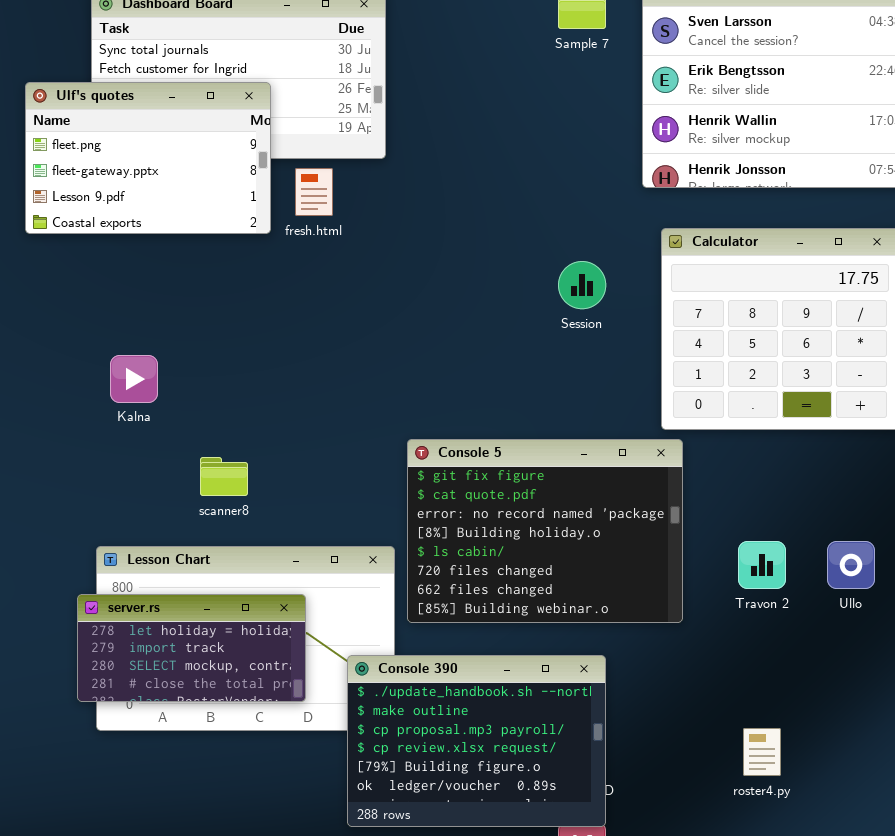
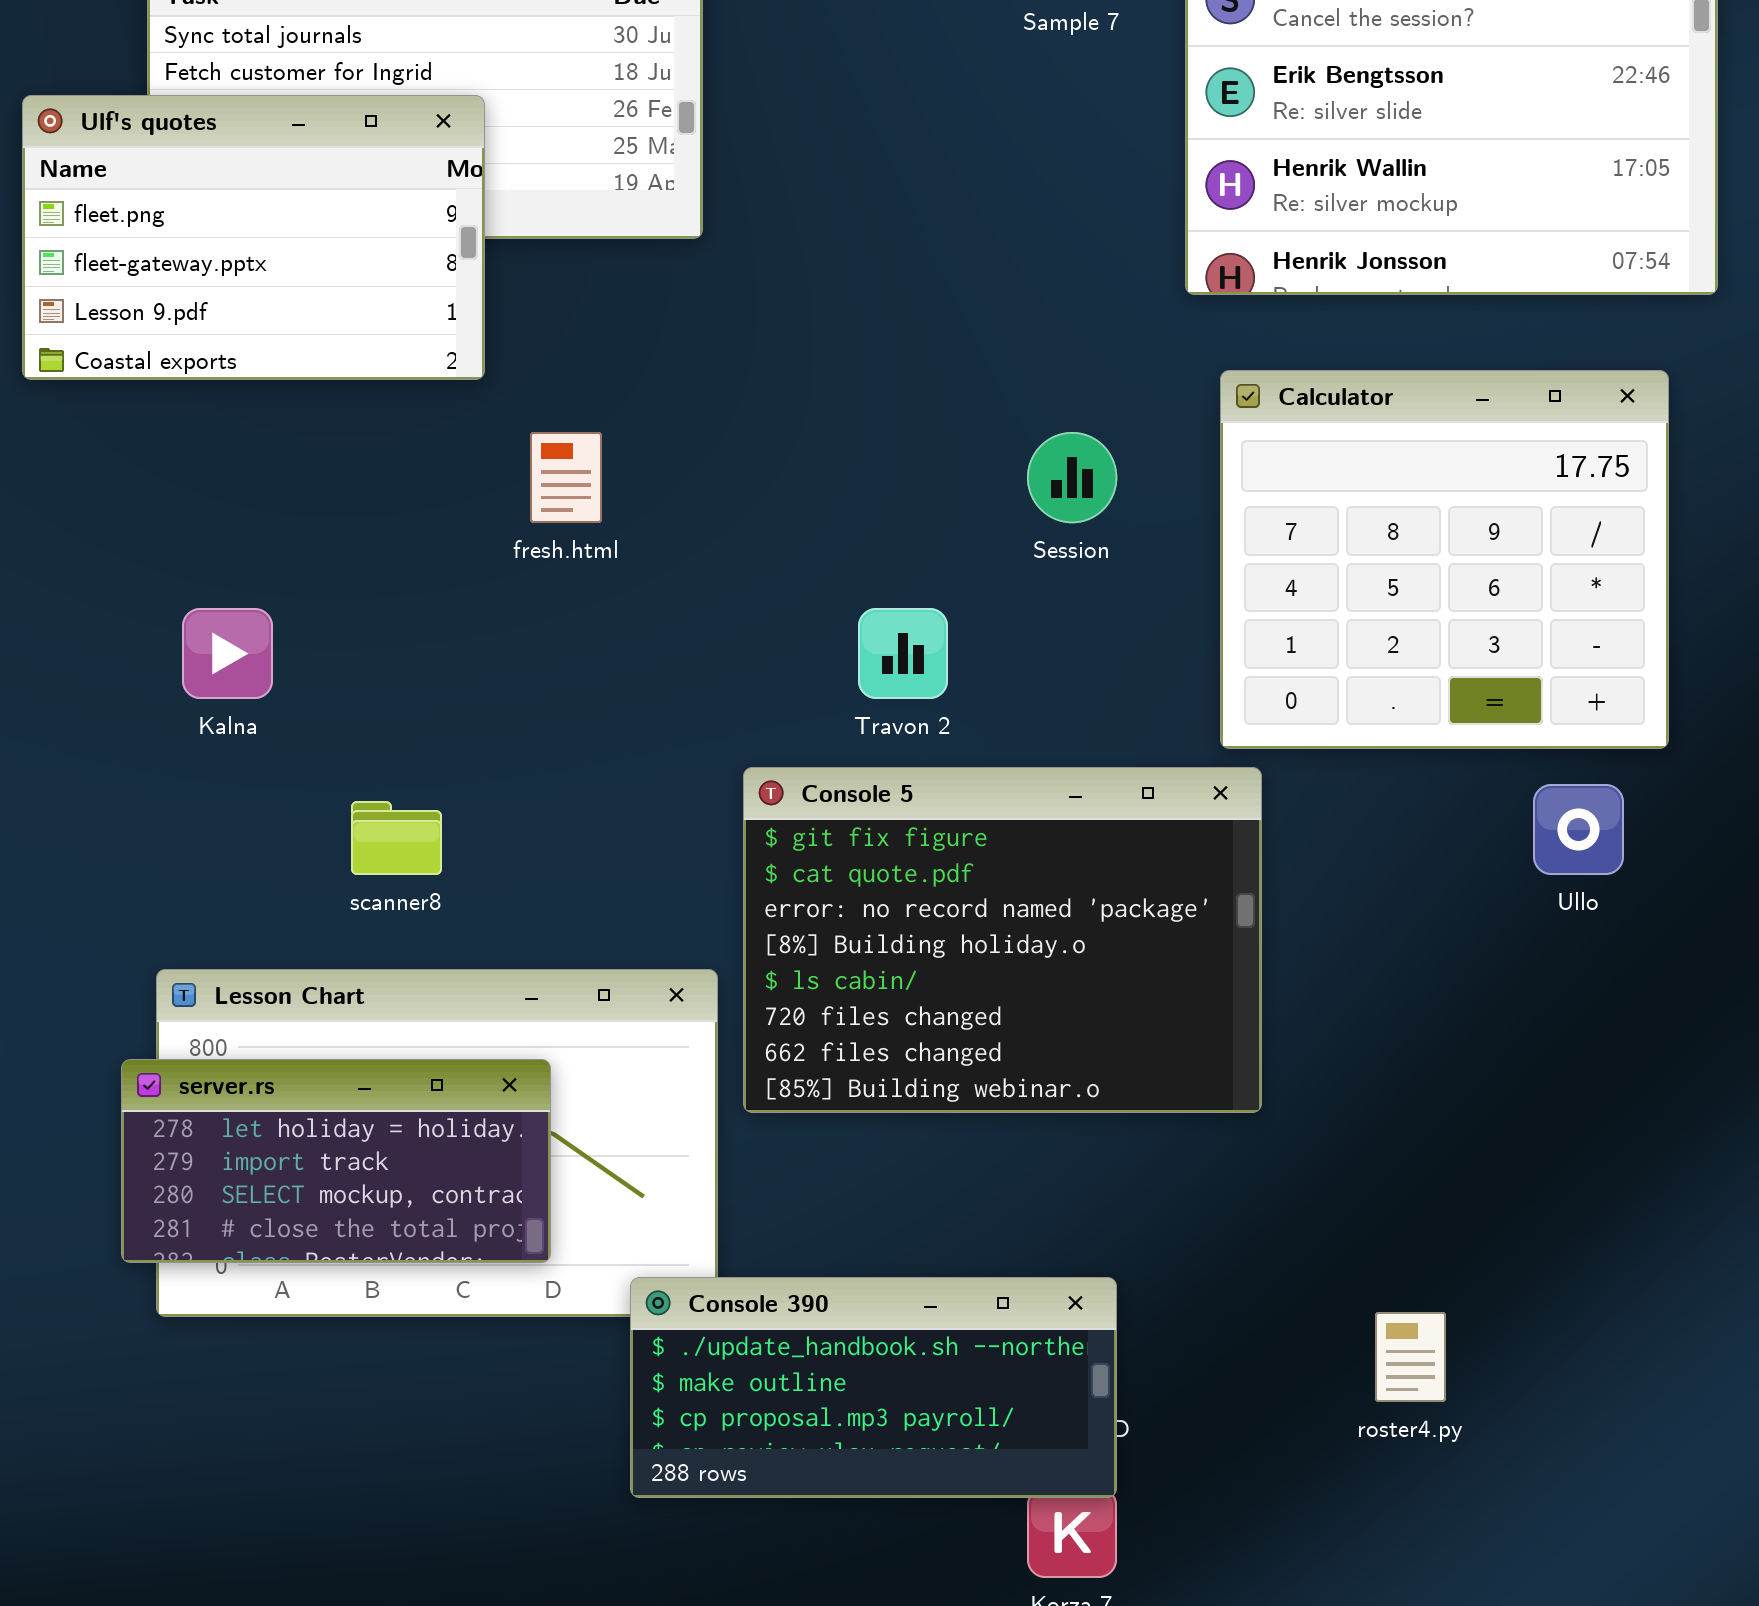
fresh.html: [295,168,333,216] -> [530,432,602,523], moved
Travon 2: [738,541,786,589] -> [858,608,948,699], moved
Ullo: [827,541,875,589] -> [1533,784,1624,875], moved
Console 390: [347,655,606,827] -> [630,1277,1117,1498], resized

